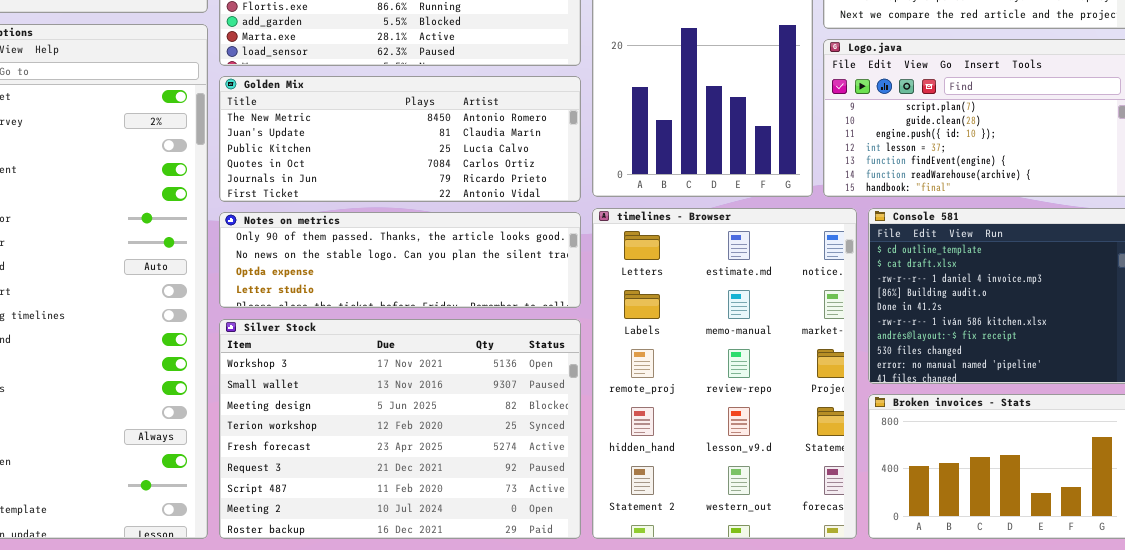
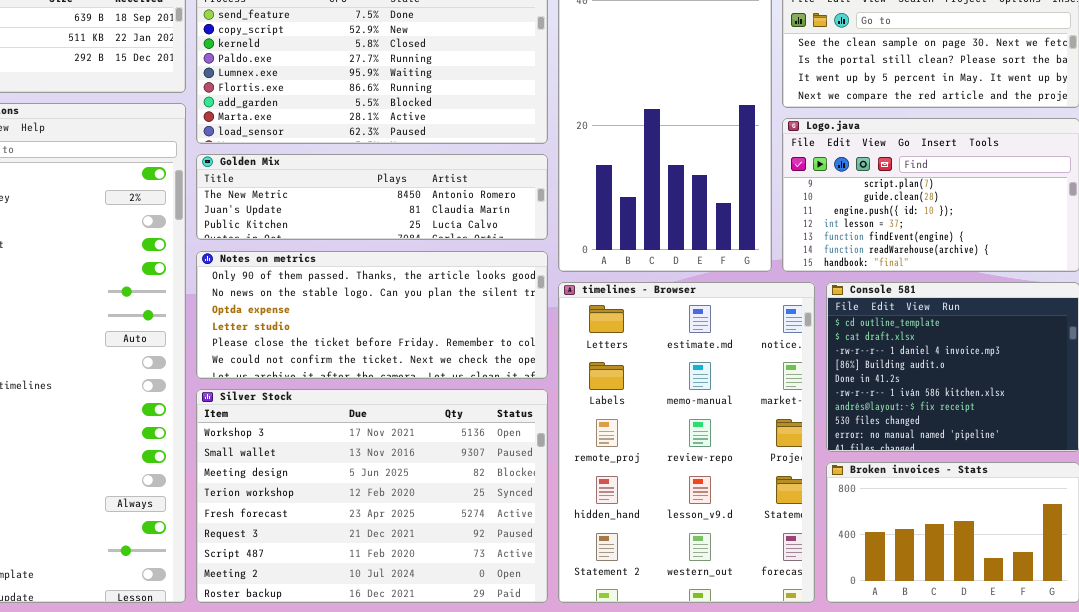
Golden Mix: [219,76,581,202] -> [196,154,548,240], resized
Notes on metrics: [219,212,581,308] -> [196,251,548,379], resized

